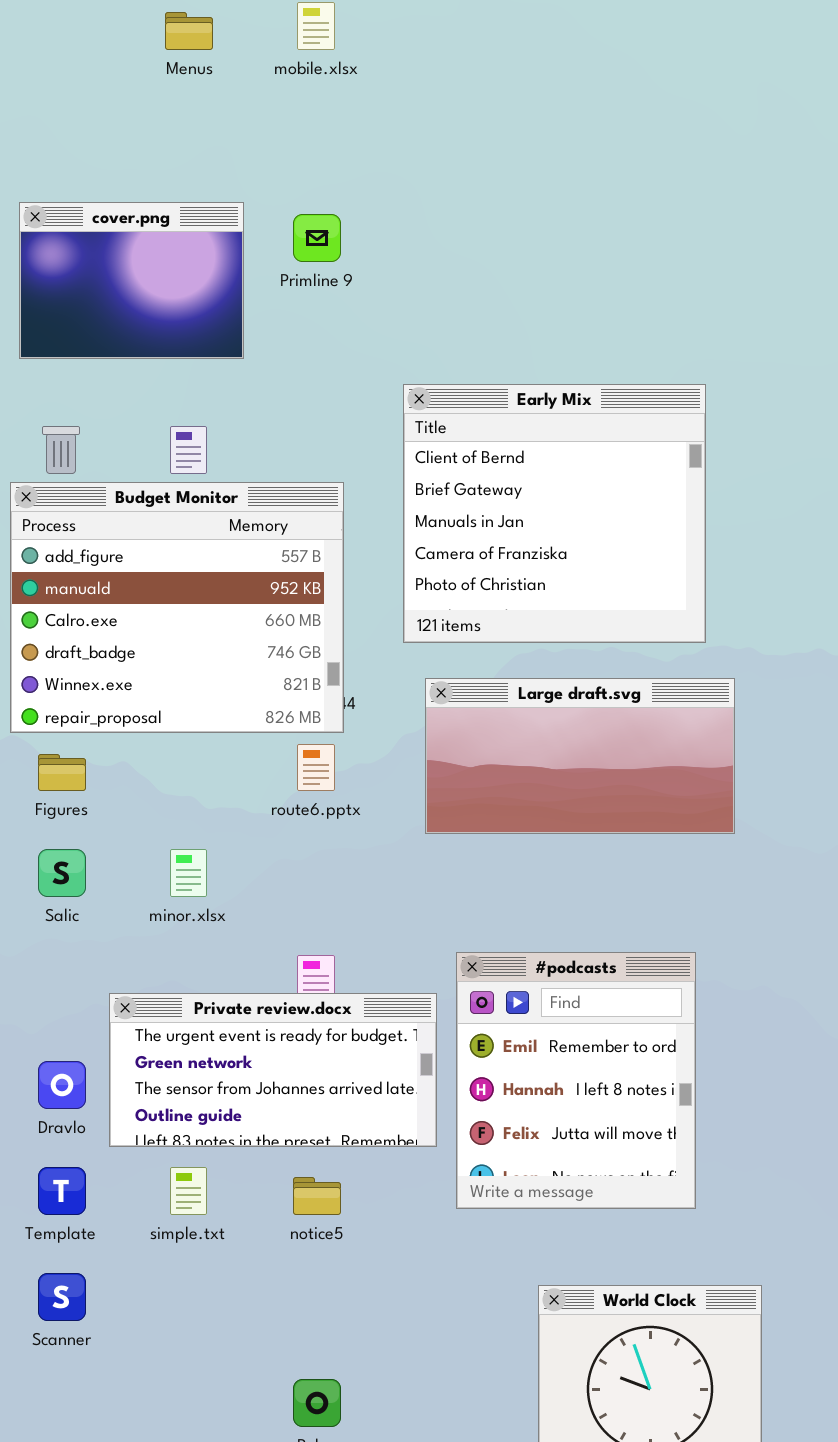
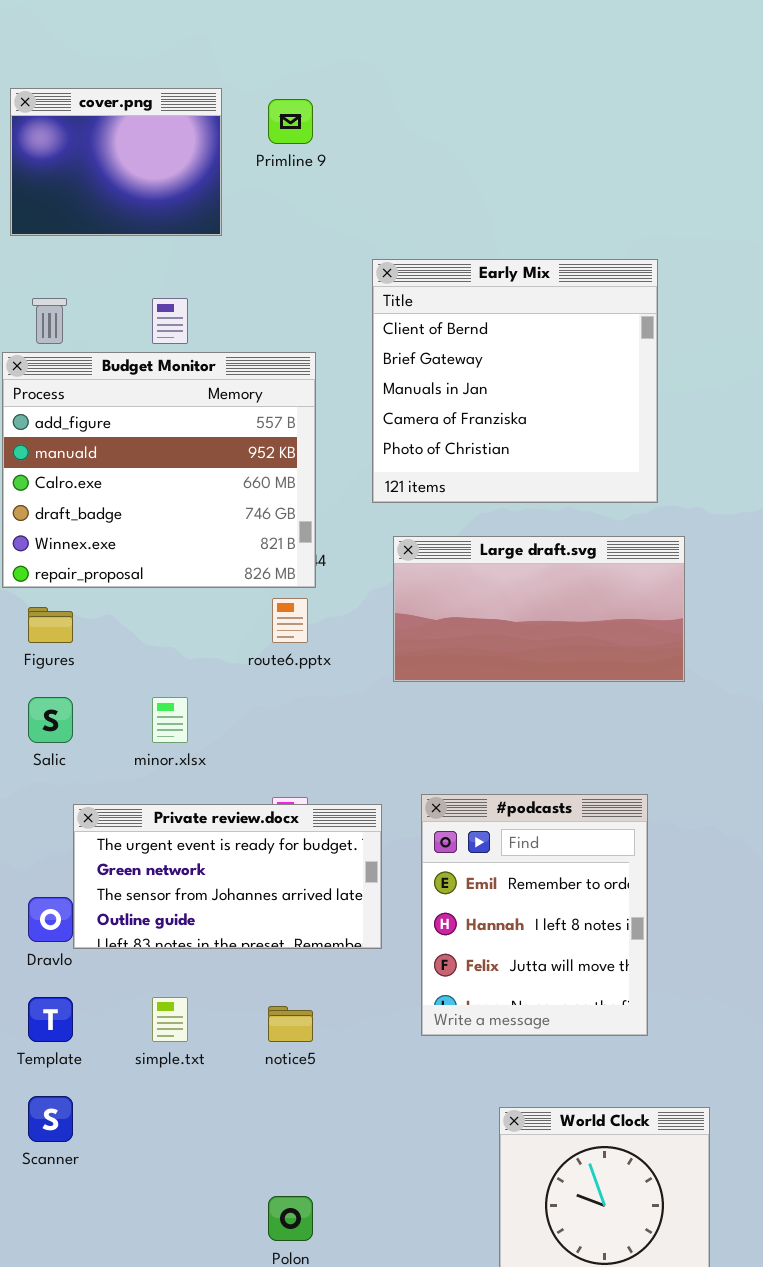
Private review.docx: [109,993,437,1147] -> [73,804,382,949], moved

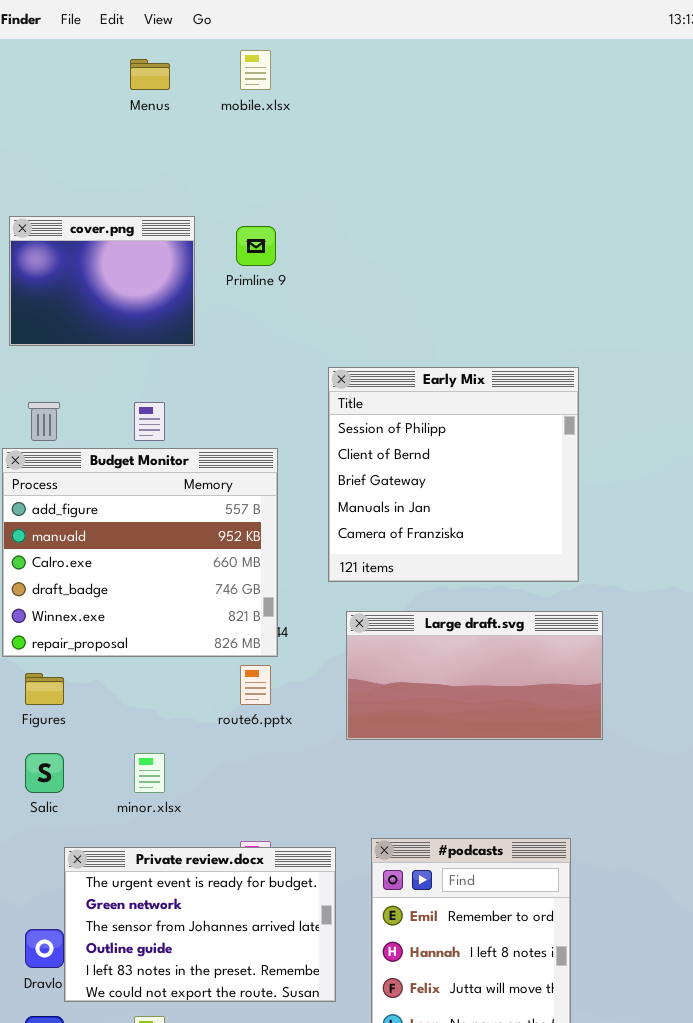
Early Mix: [372,259,658,503] -> [328,367,579,582], scrolled up 1 row
Private review.docx: [73,804,382,949] -> [64,847,336,1002], resized

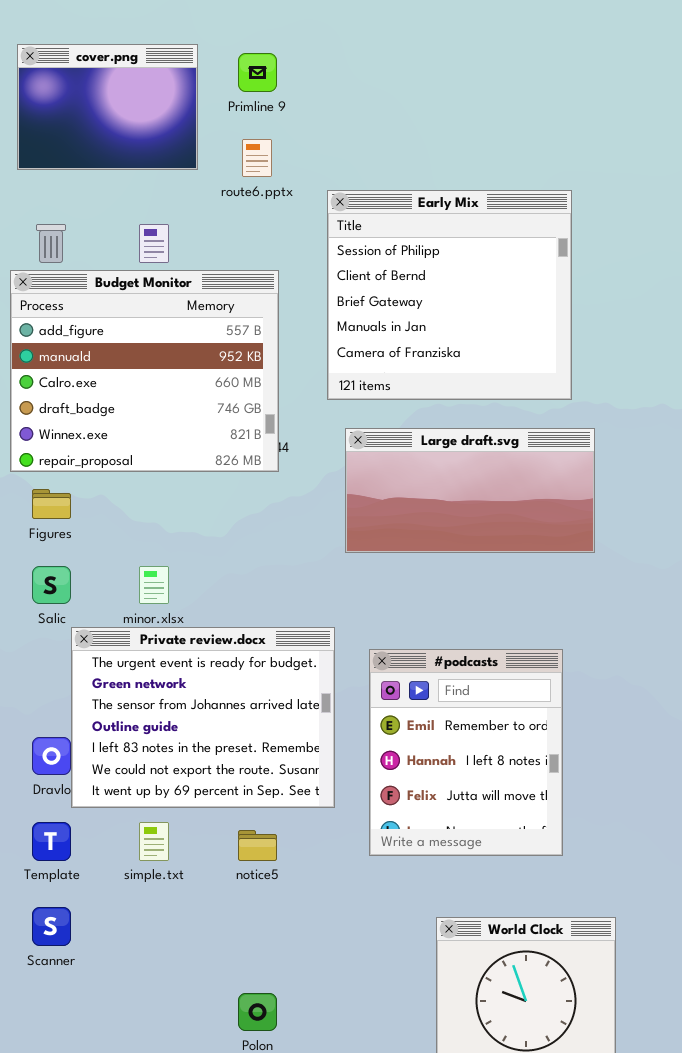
route6.pptx: [240,665,271,705] -> [242,139,272,177], moved
Private review.docx: [64,847,336,1002] -> [71,627,335,808], resized

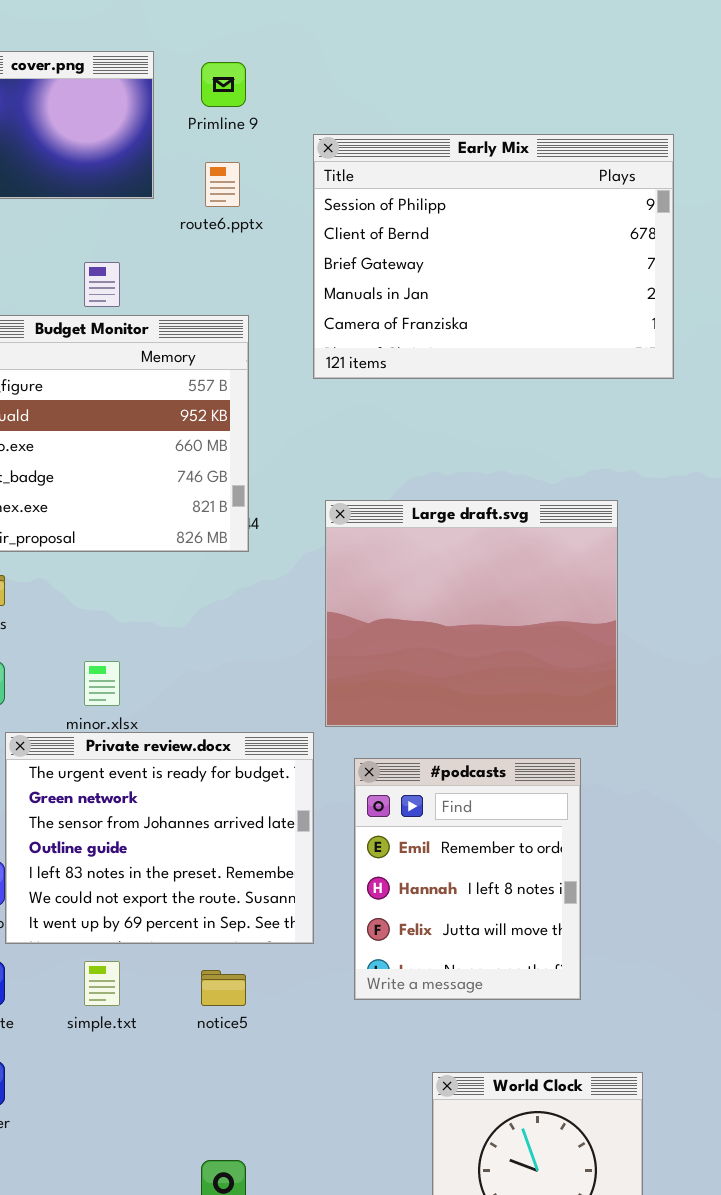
Early Mix: [327,190,572,400] -> [313,134,674,379], moved, resized
Large draft.svg: [345,428,595,553] -> [325,500,618,727], resized

